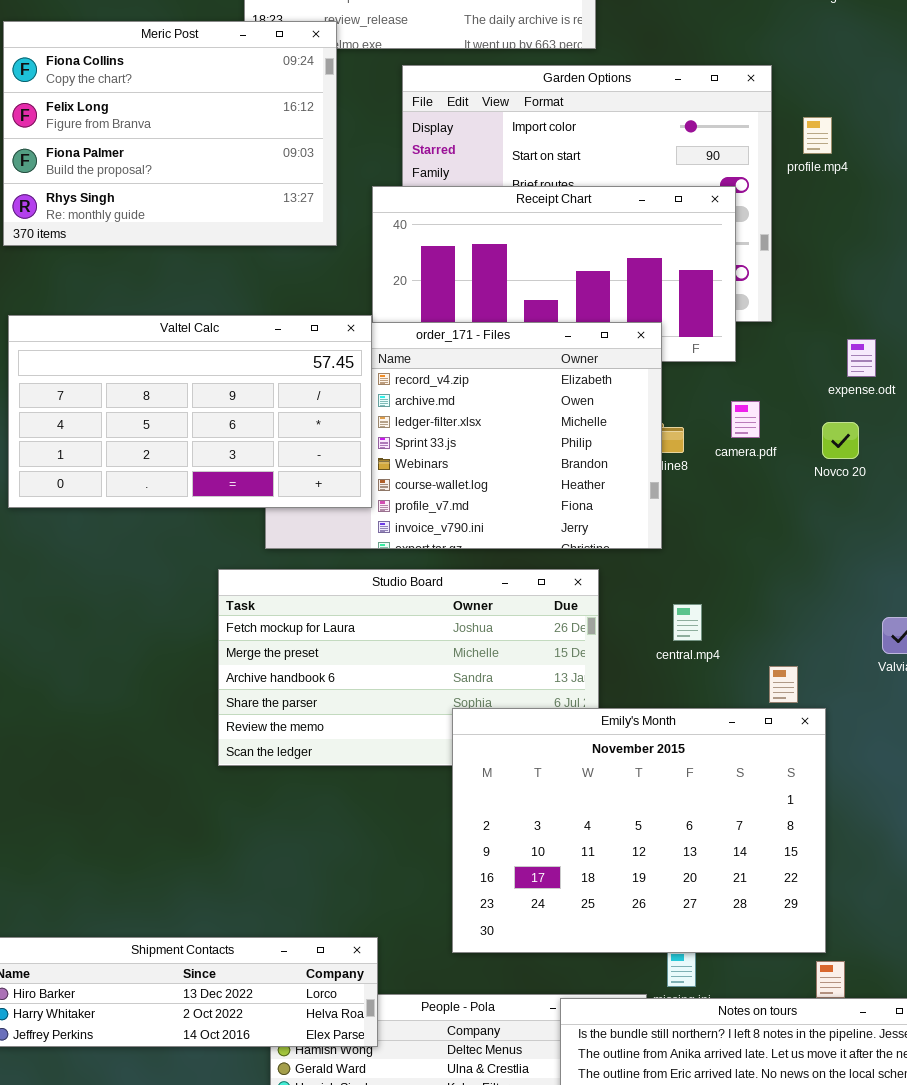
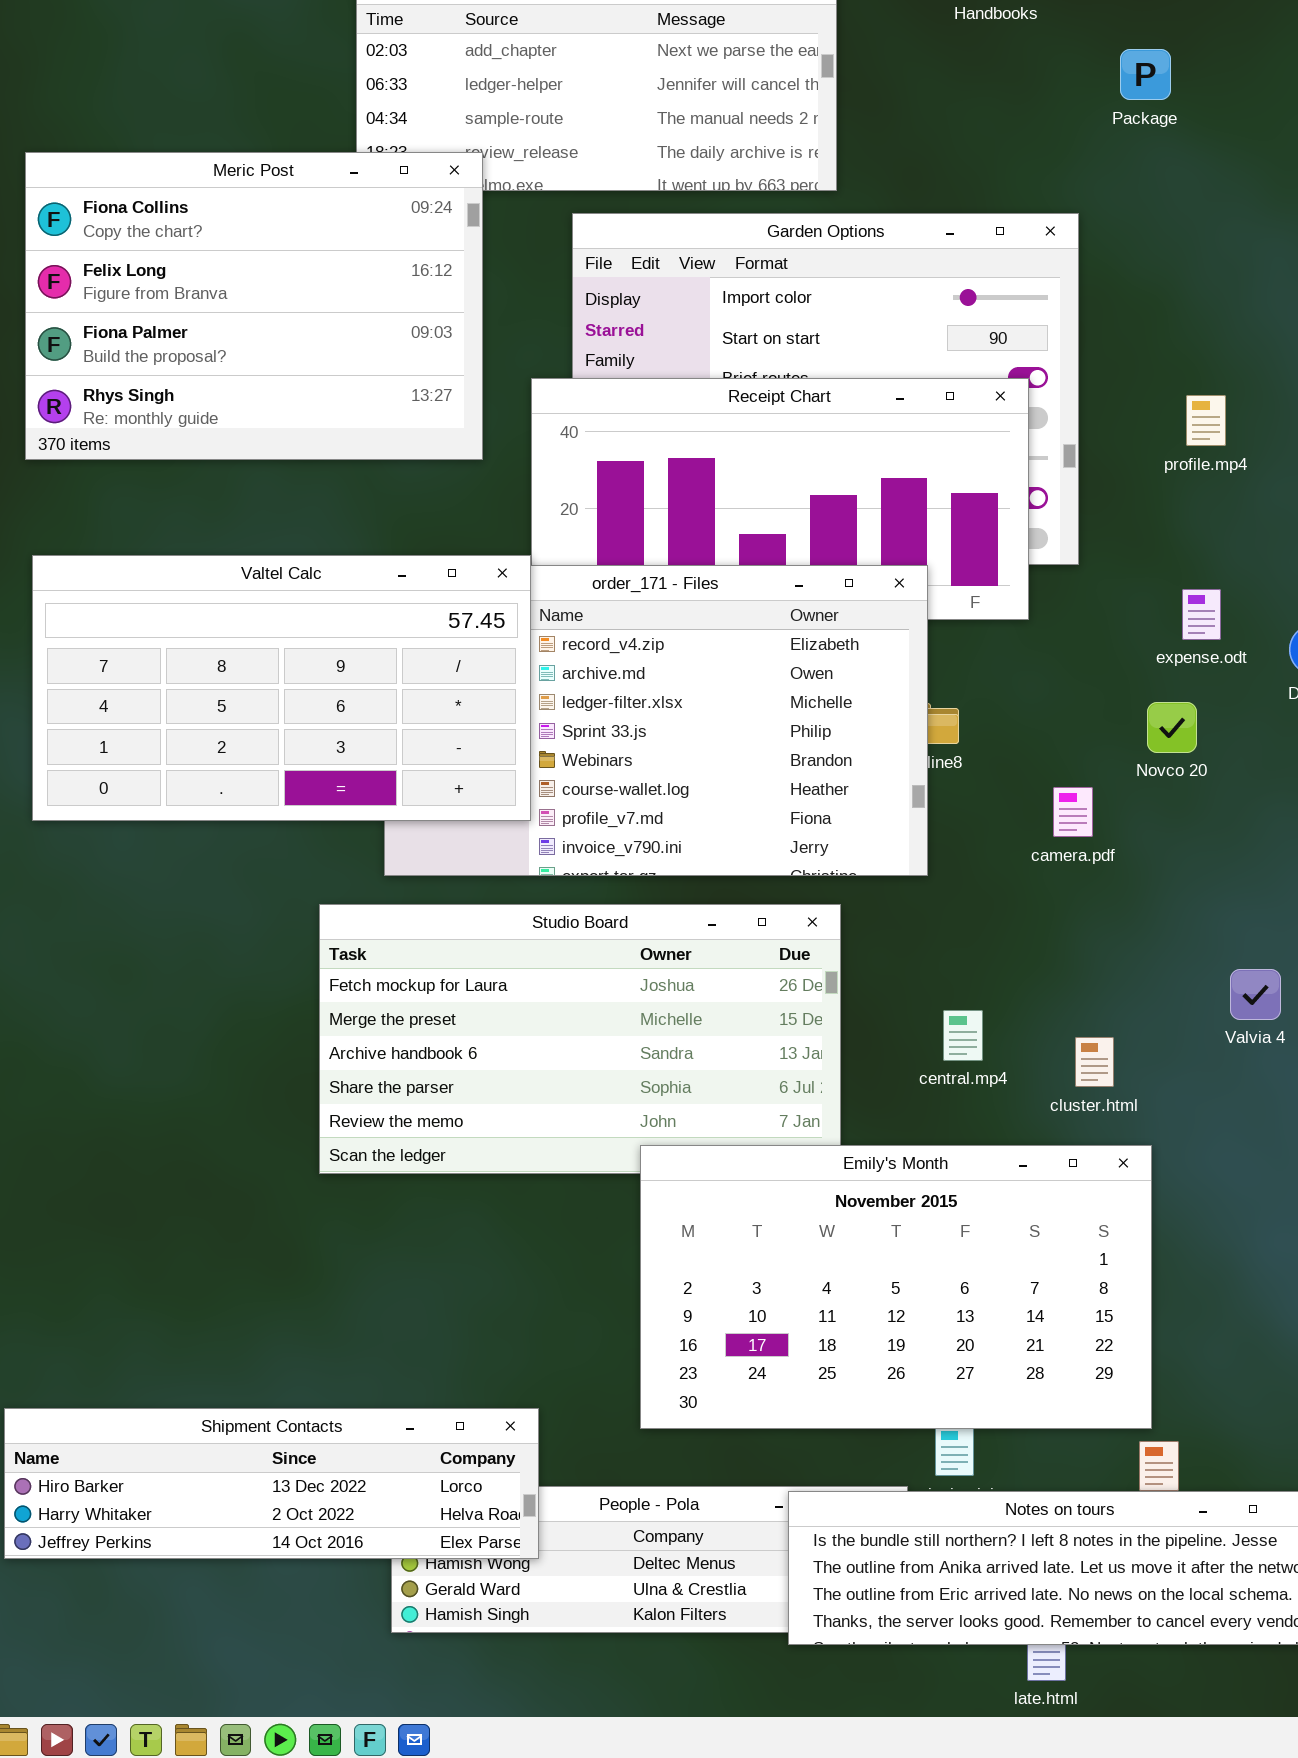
profile.mp4: [803,117,832,154] -> [1186,395,1226,446], moved
camera.pdf: [731,401,760,438] -> [1053,787,1093,837], moved
central.mp4: [673,604,702,641] -> [943,1010,983,1061], moved
Emily's Month: [452,708,826,953] -> [640,1145,1152,1429], resized

